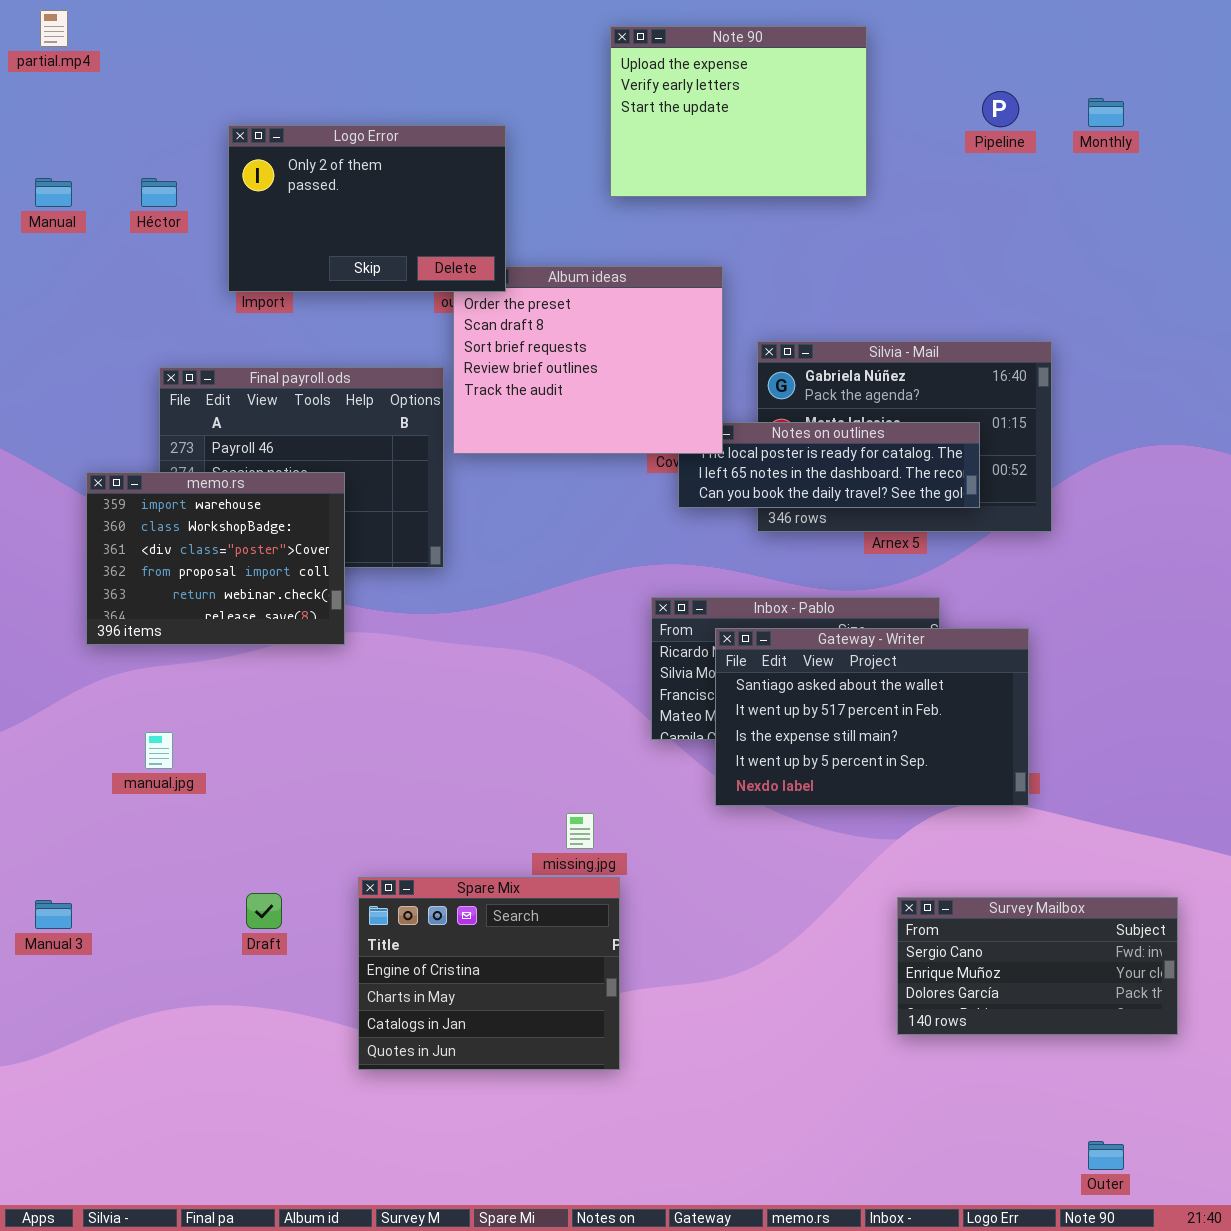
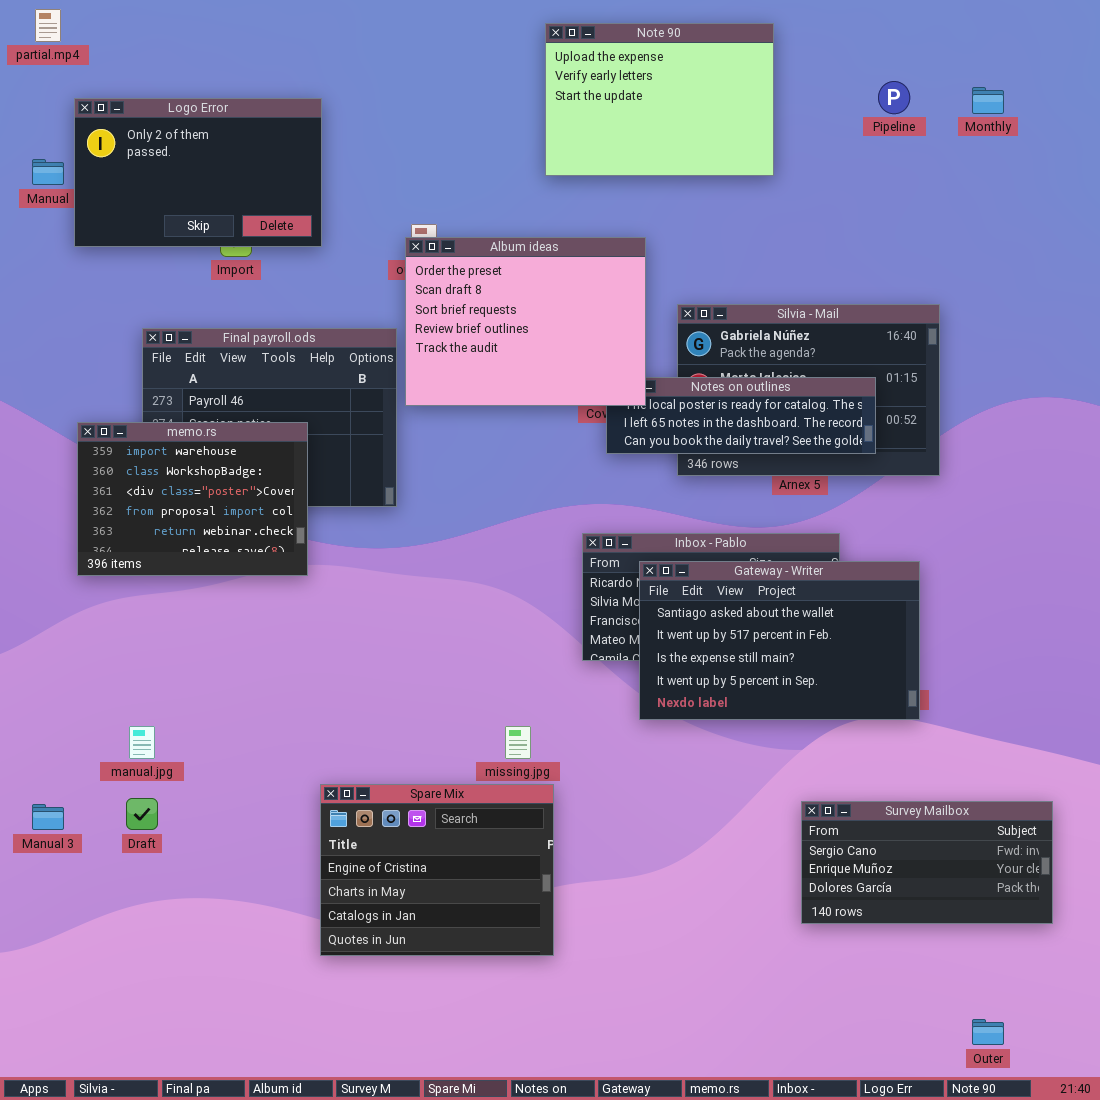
Logo Error: [228,125,506,292] -> [74,98,322,247], moved
manual.jpg: [145,732,173,769] -> [129,726,155,759], moved
Draft: [246,893,282,929] -> [126,798,158,830], moved

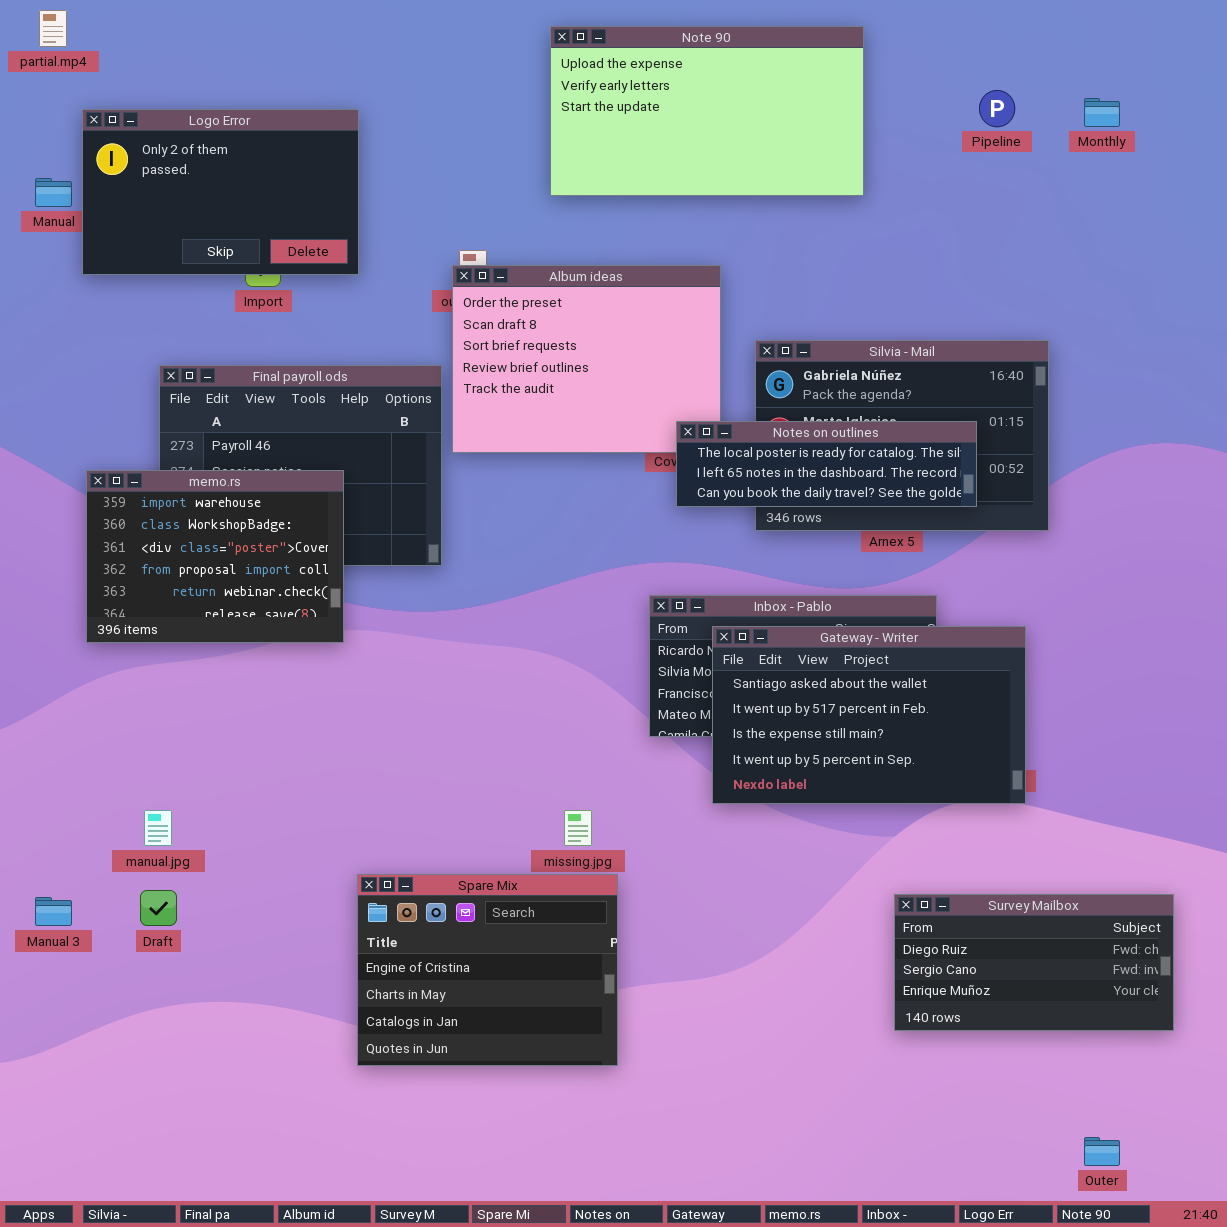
Note 90: [545,23,774,176] -> [550,26,864,196], resized
Notes on outlines: [606,377,876,454] -> [676,421,977,507], raised
Survey Mailbox: [801,801,1053,924] -> [894,894,1174,1031], scrolled up 1 row

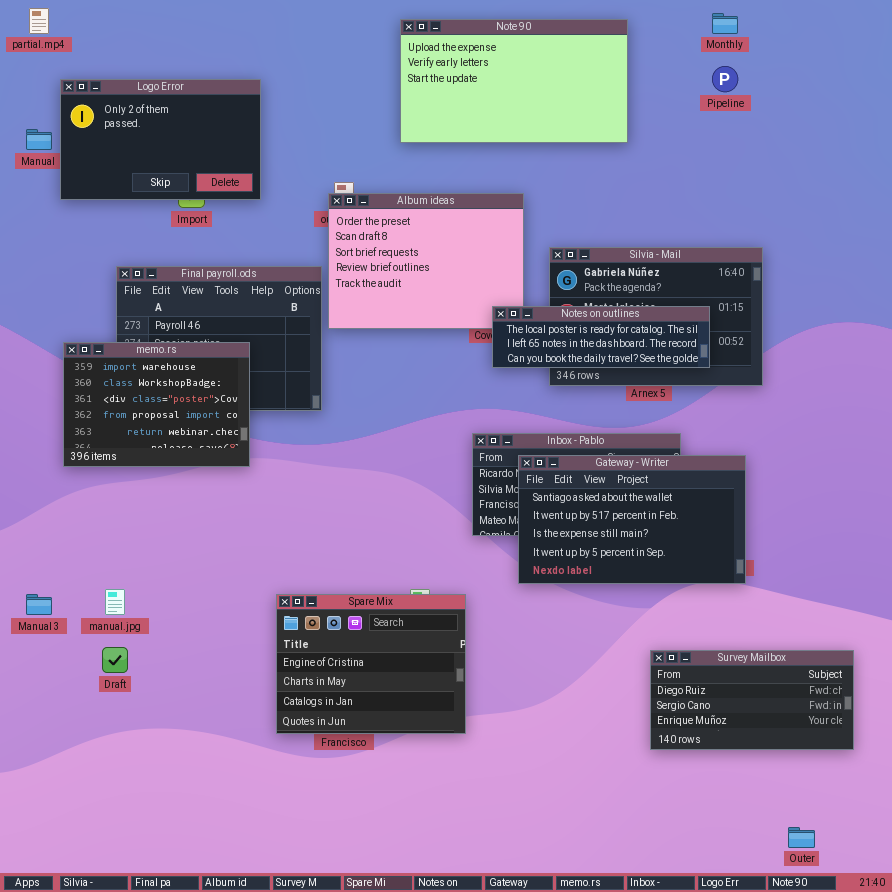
Monthly: [1084,98,1120,127] -> [712,13,738,34], moved
Spare Mix: [357,874,618,1066] -> [276,594,466,734], moved
Manual 3: [35,897,72,926] -> [26,594,52,615], moved

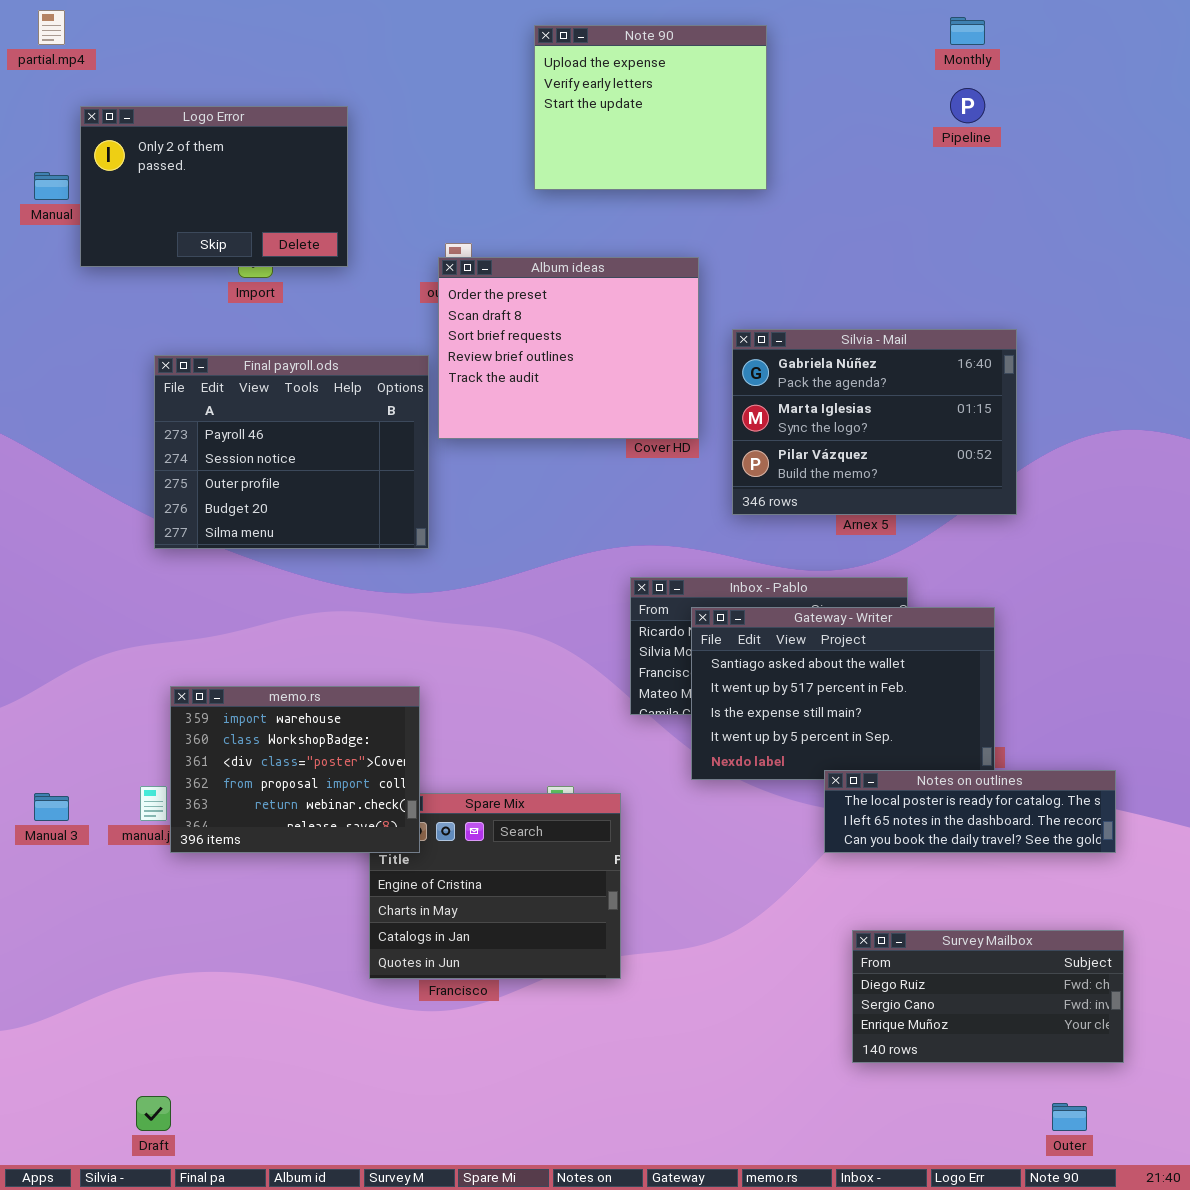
Note 90: [400,19,628,143] -> [534,25,767,190], resized
Notes on outlines: [492,306,710,368] -> [824,770,1116,853], moved
memo.rs: [63,342,250,467] -> [170,686,420,853], moved
Draft: [102,647,128,673] -> [136,1096,171,1131], moved
Survey Mailbox: [650,650,854,750] -> [852,930,1124,1063], moved

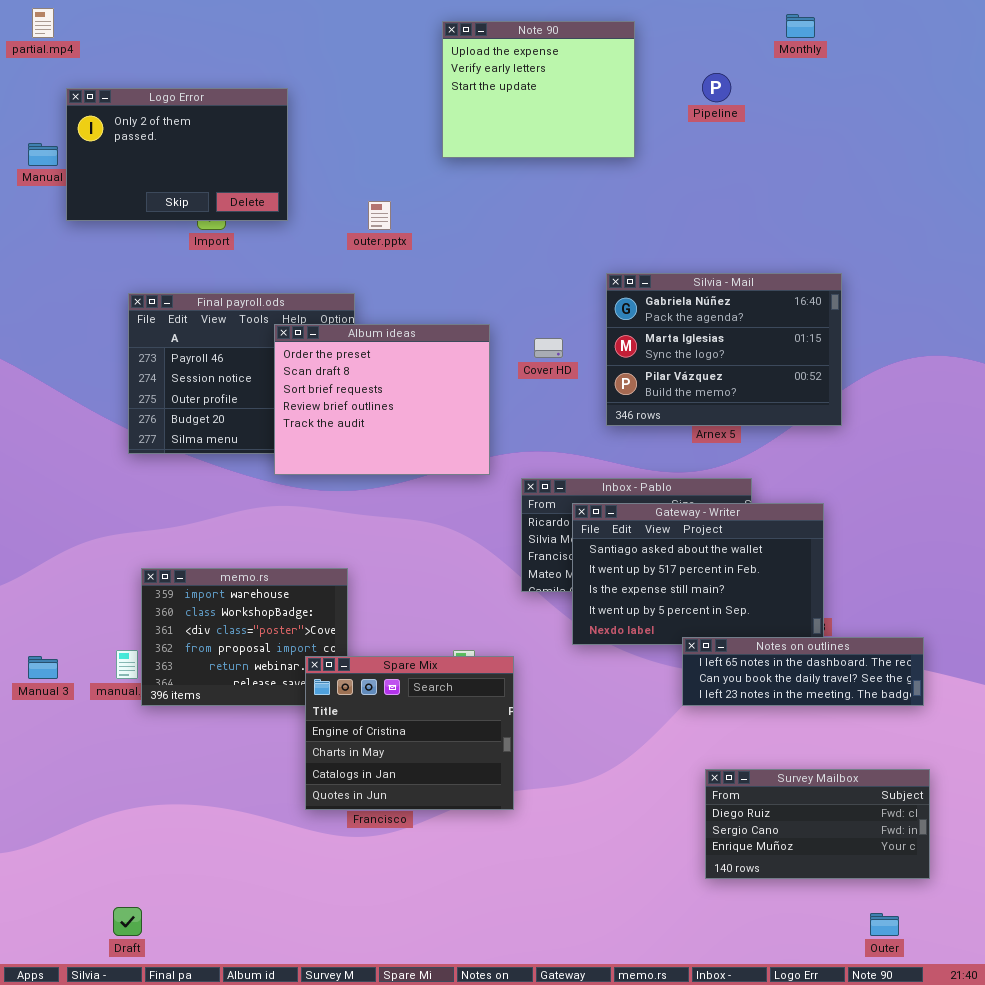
Pipeline: [950,88,985,123] -> [702,73,731,102], moved
Album ideas: [438,257,699,439] -> [274,324,490,475], moved
Notes on outlines: [824,770,1116,853] -> [682,637,924,706], scrolled down 1 row
Spare Mix: [369,793,621,979] -> [305,656,514,810], raised

